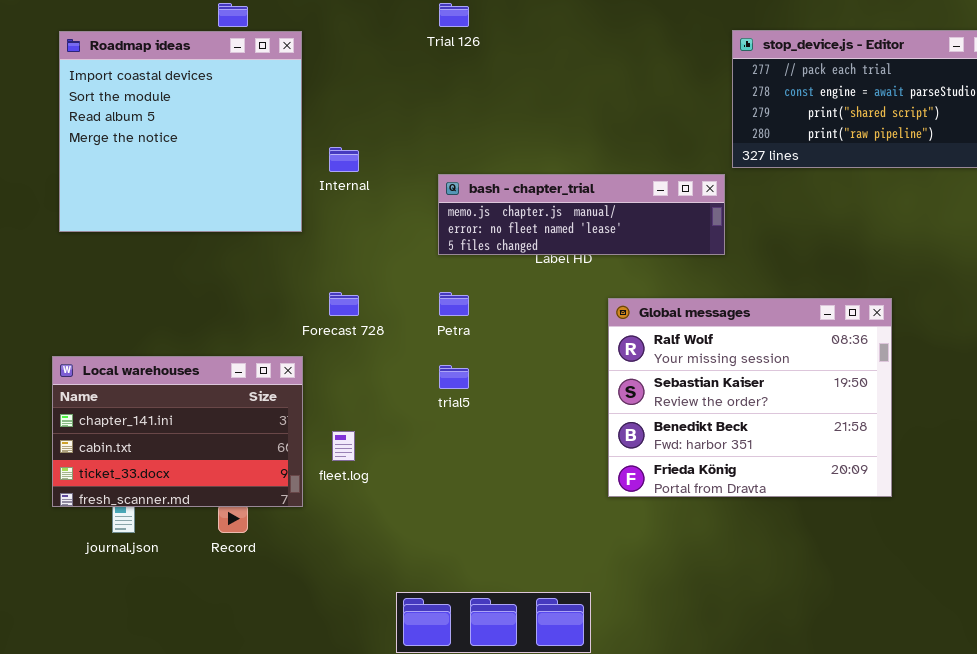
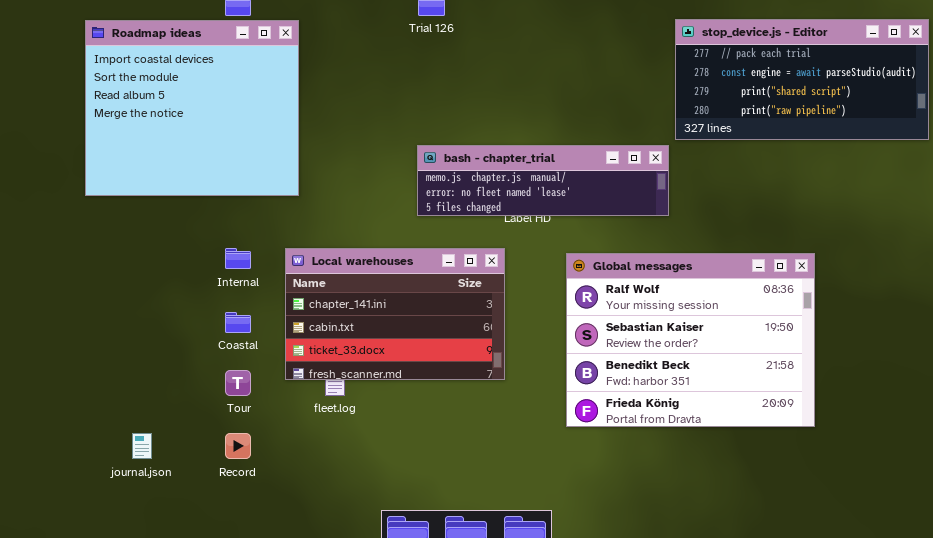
Internal: [329,147,359,172] -> [225,248,251,269], moved
Local warehouses: [52,356,303,507] -> [285,248,505,380], moved

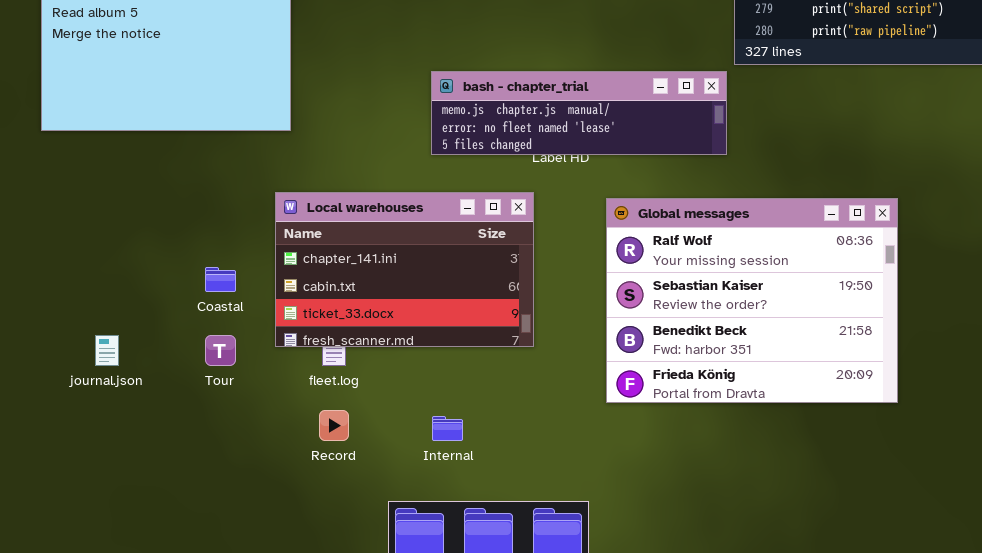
Internal: [225,248,251,269] -> [432,416,463,441], moved
journal.json: [132,433,152,459] -> [95,335,119,366], moved
Record: [225,433,251,459] -> [319,410,349,441], moved

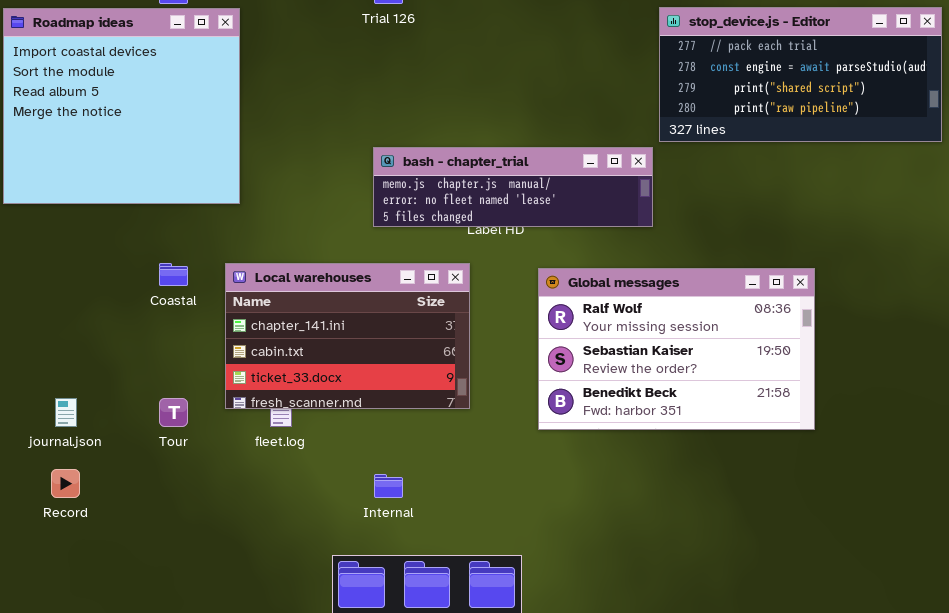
Global messages: [606,198,898,403] -> [538,268,815,430], resized
Coastal: [205,267,236,292] -> [159,263,188,286], moved
Record: [319,410,349,441] -> [51,469,80,498], moved

